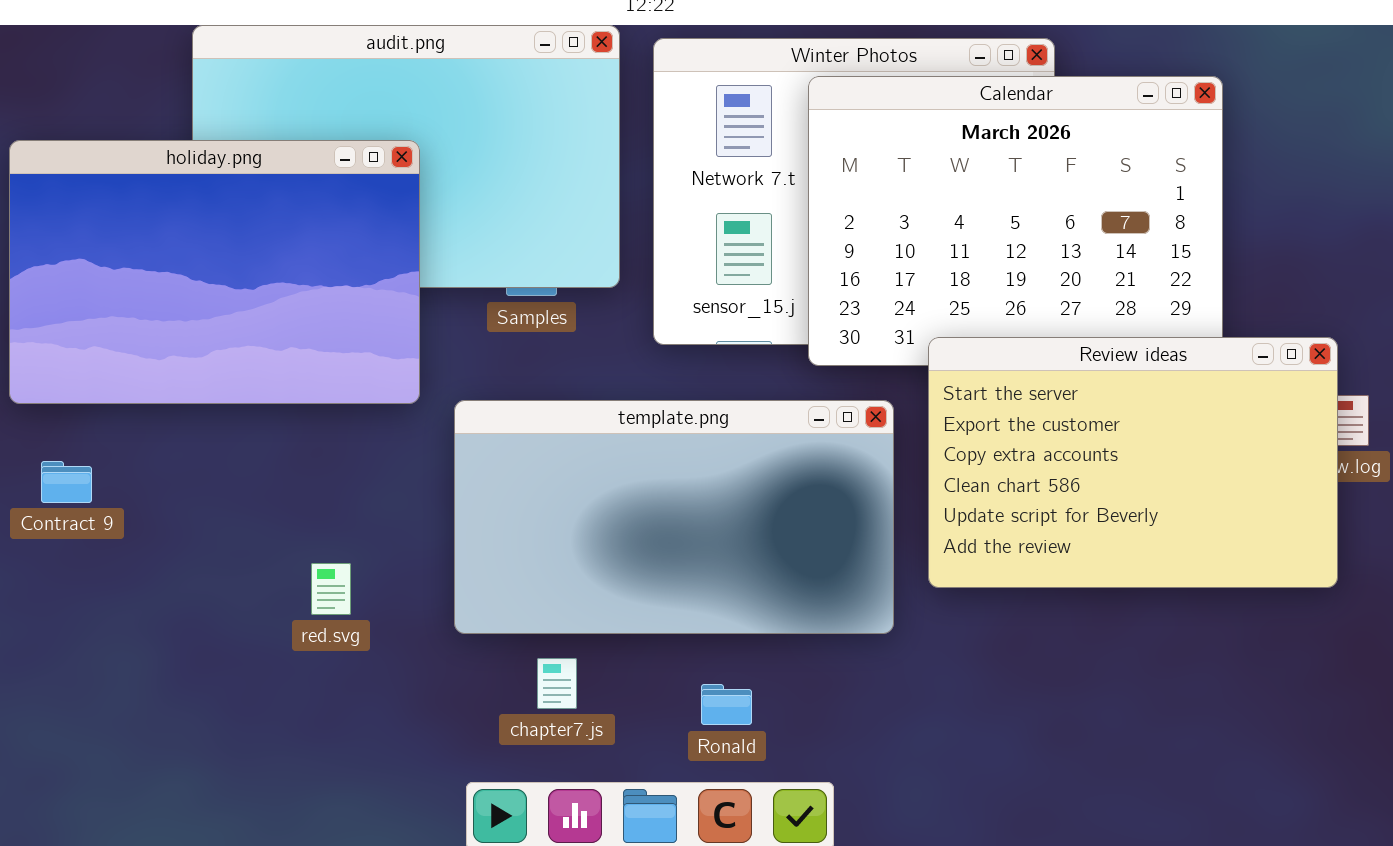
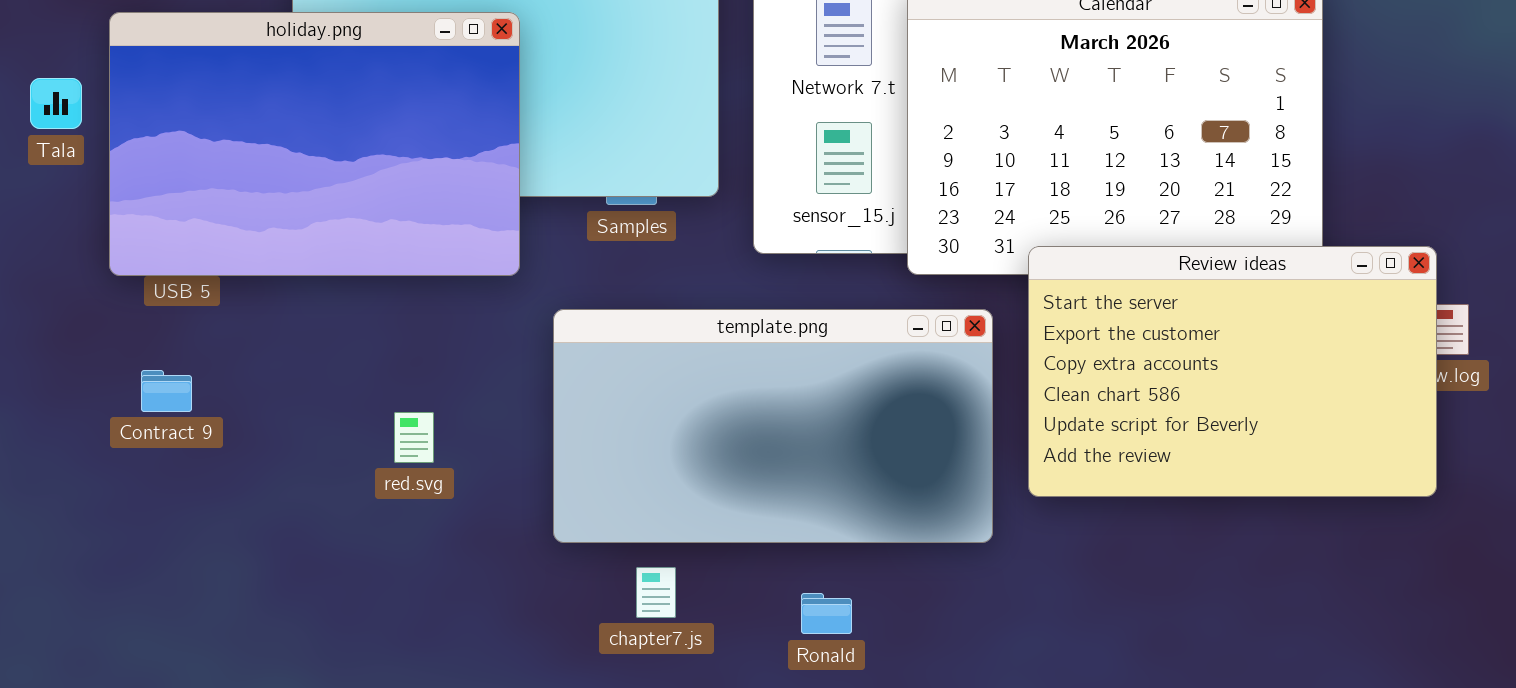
holiday.png: [9,140,420,404] -> [109,12,520,276], moved
red.svg: [311,563,351,615] -> [394,412,434,463], moved

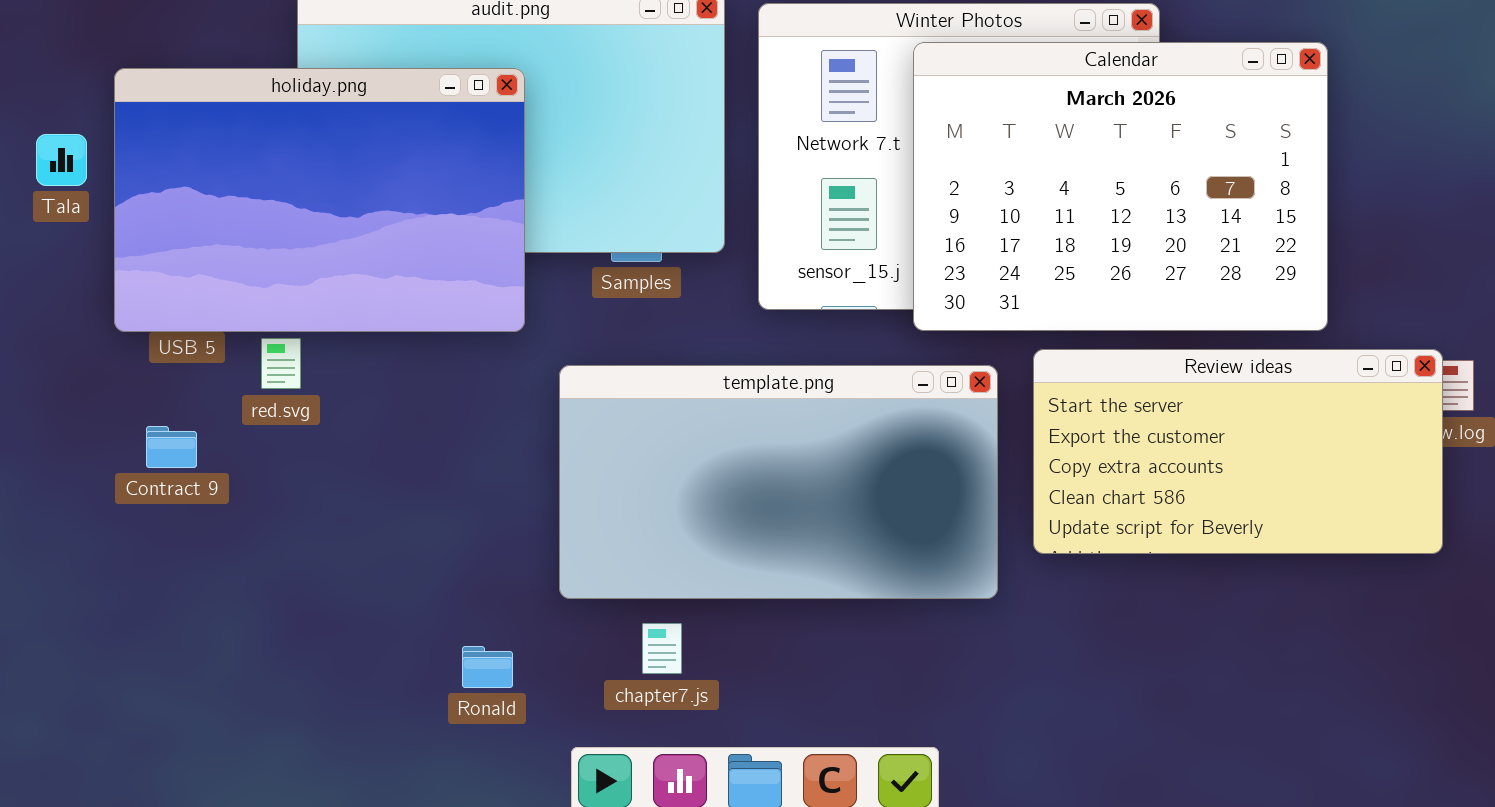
Review ideas: [1028,246,1437,497] -> [1033,349,1443,554], resized
red.svg: [394,412,434,463] -> [261,338,301,389], moved
Ronald: [801,593,852,634] -> [462,646,513,688], moved

